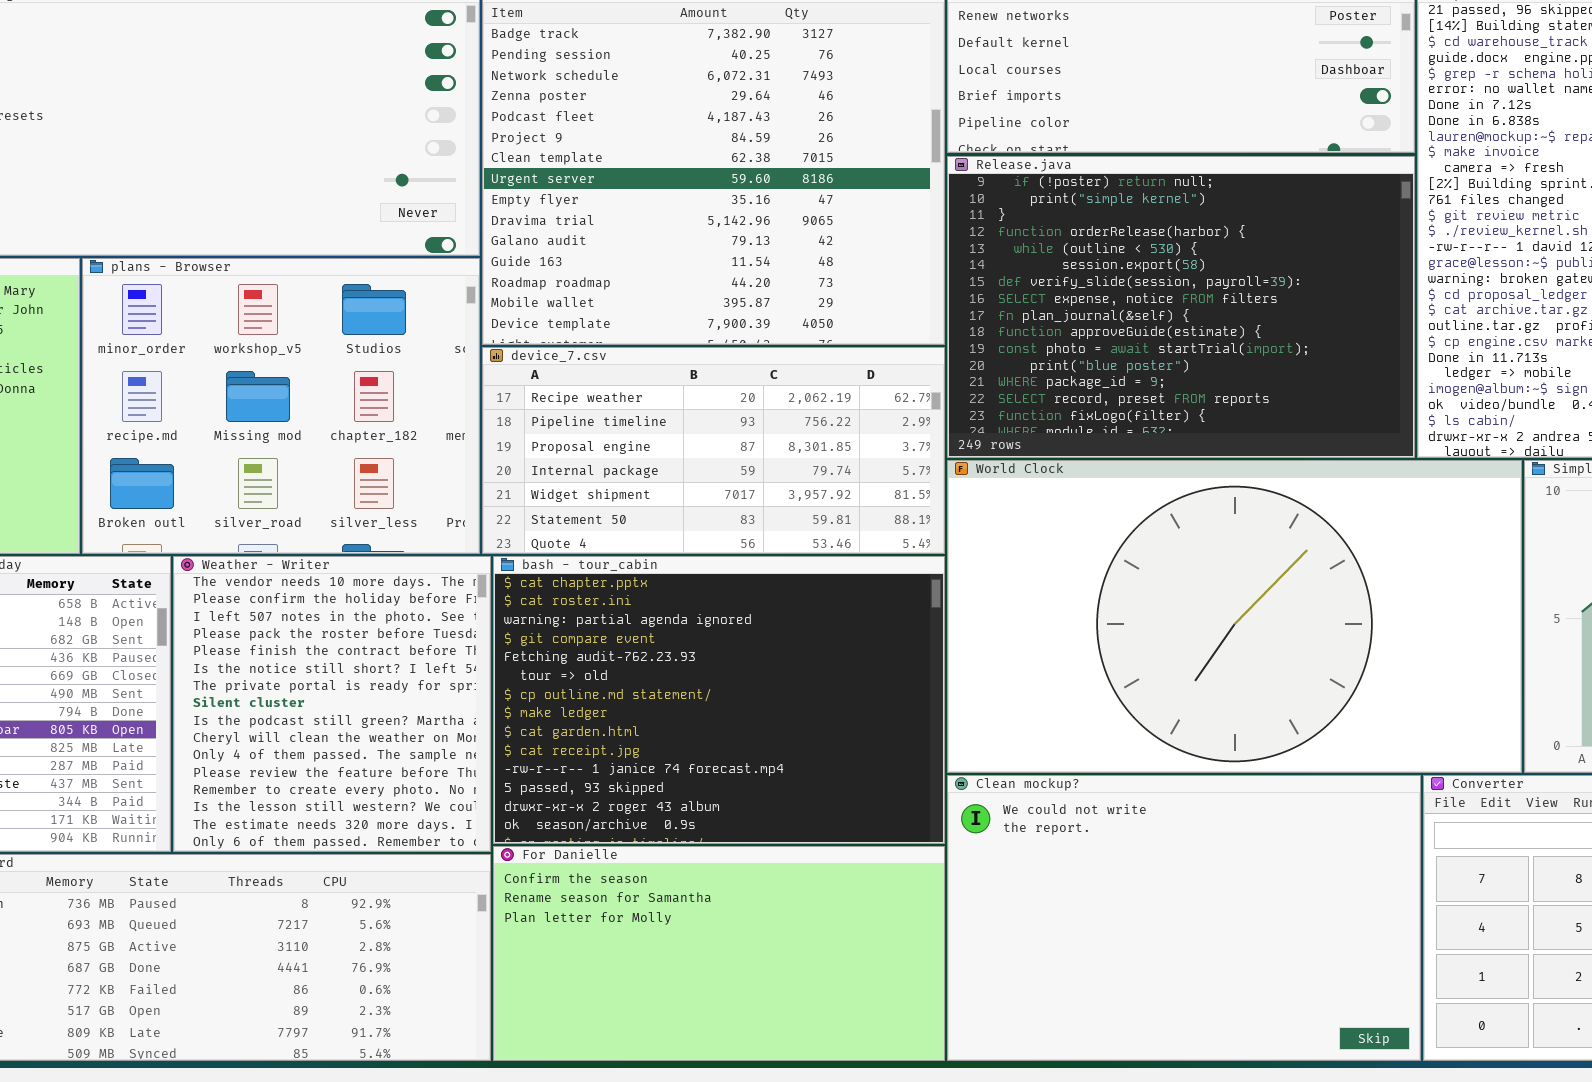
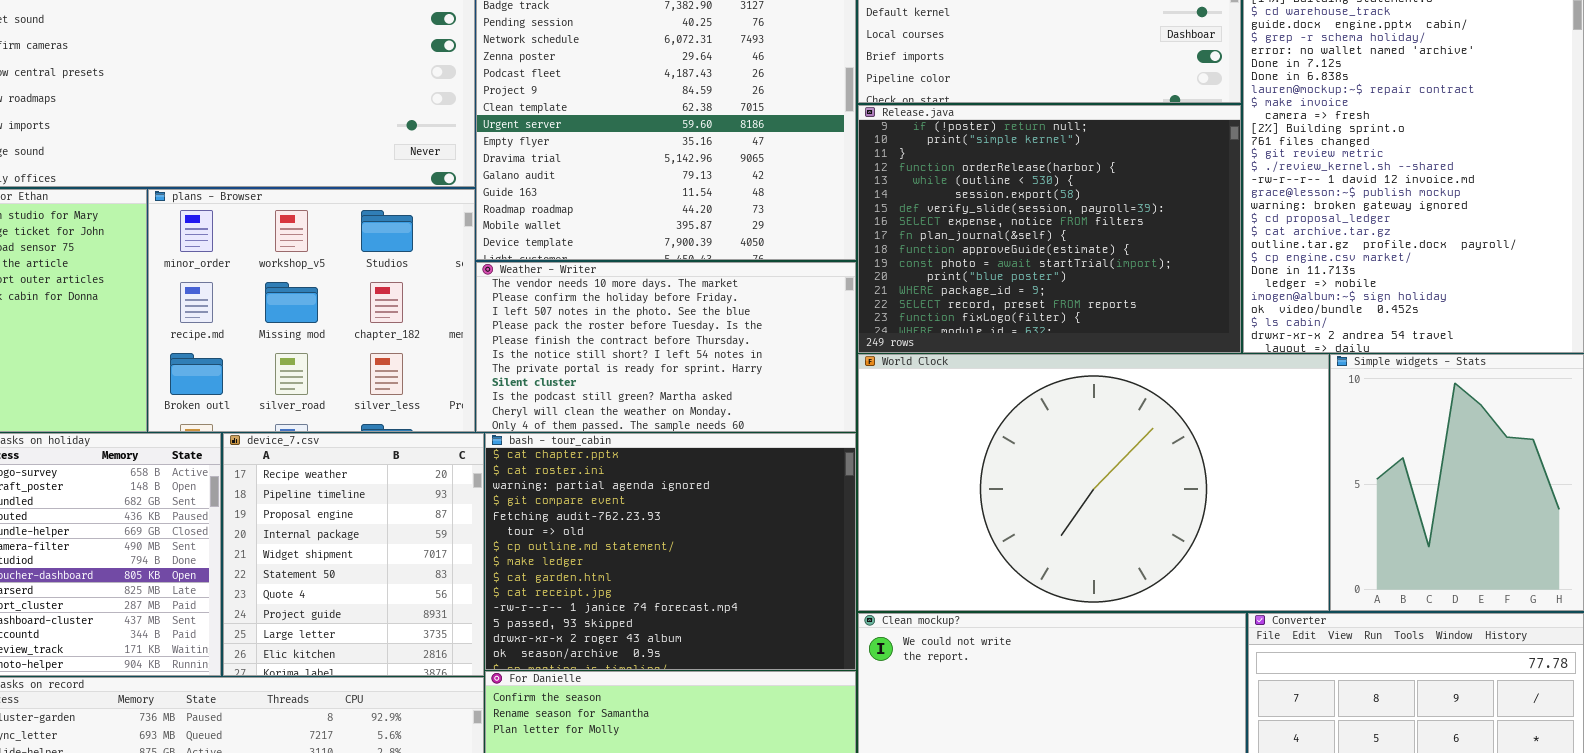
device_7.csv: [482,347,945,554] -> [223,433,484,676], moved, resized
Weather - Writer: [173,556,491,852] -> [476,262,856,432], moved, resized

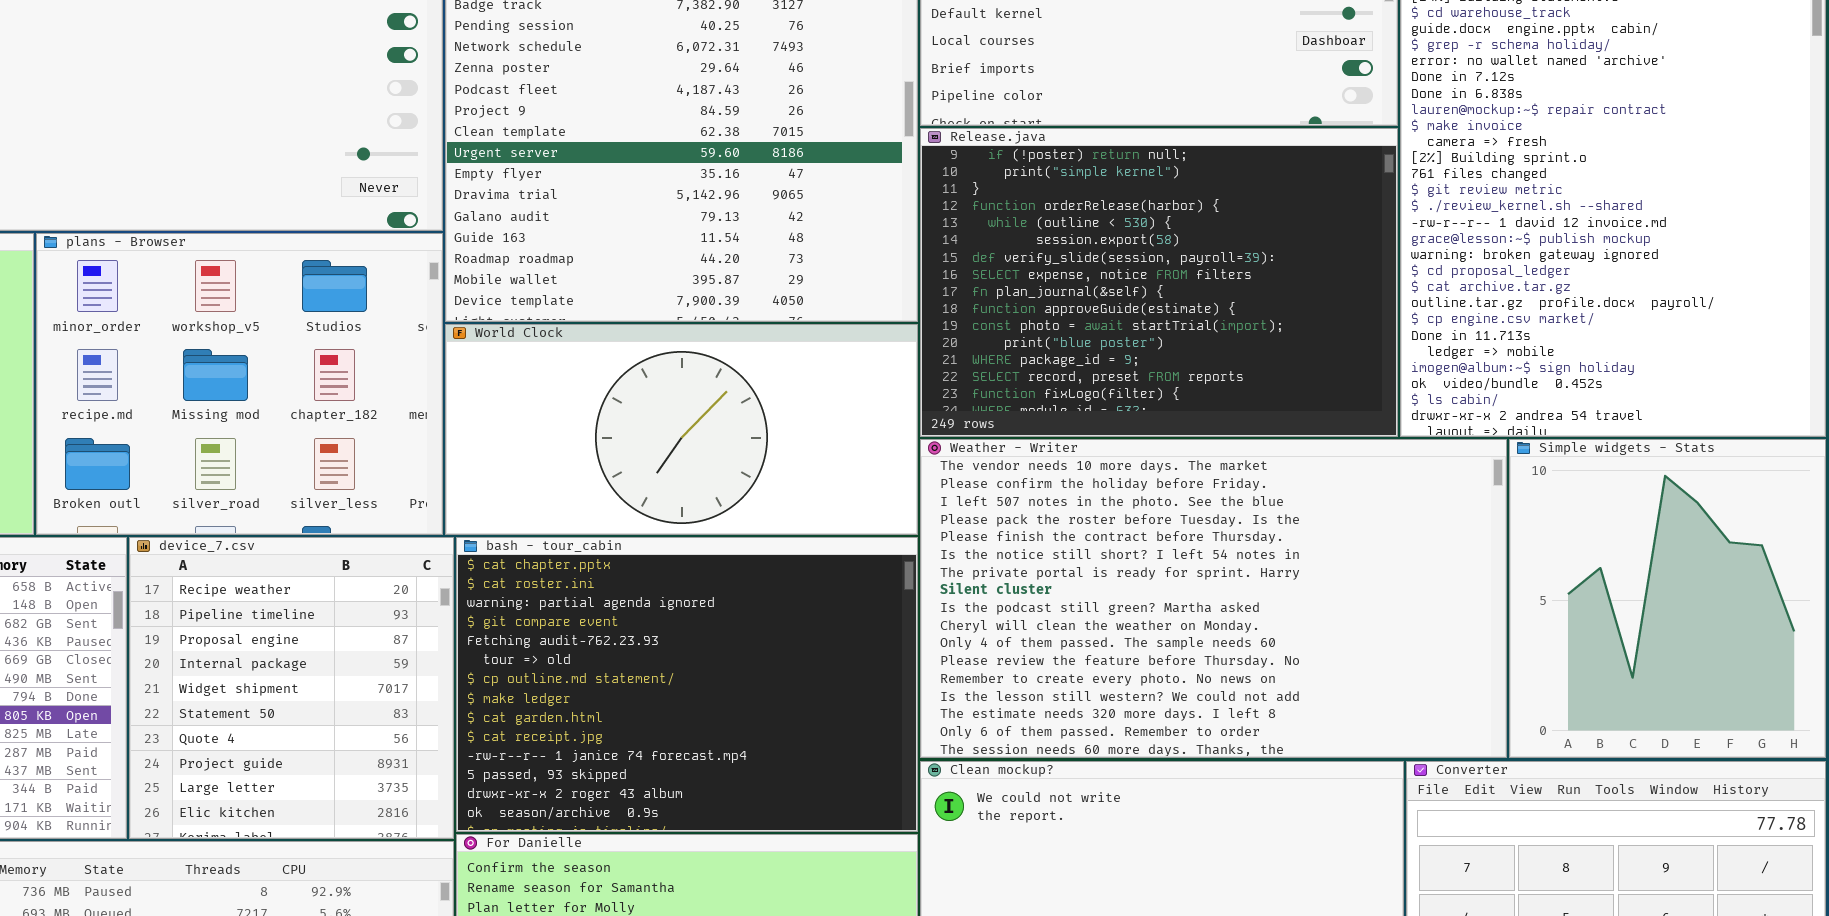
Weather - Writer: [476,262,856,432] -> [920,439,1507,758], moved, resized
World Clock: [858,354,1329,611] -> [445,324,918,535], moved, resized

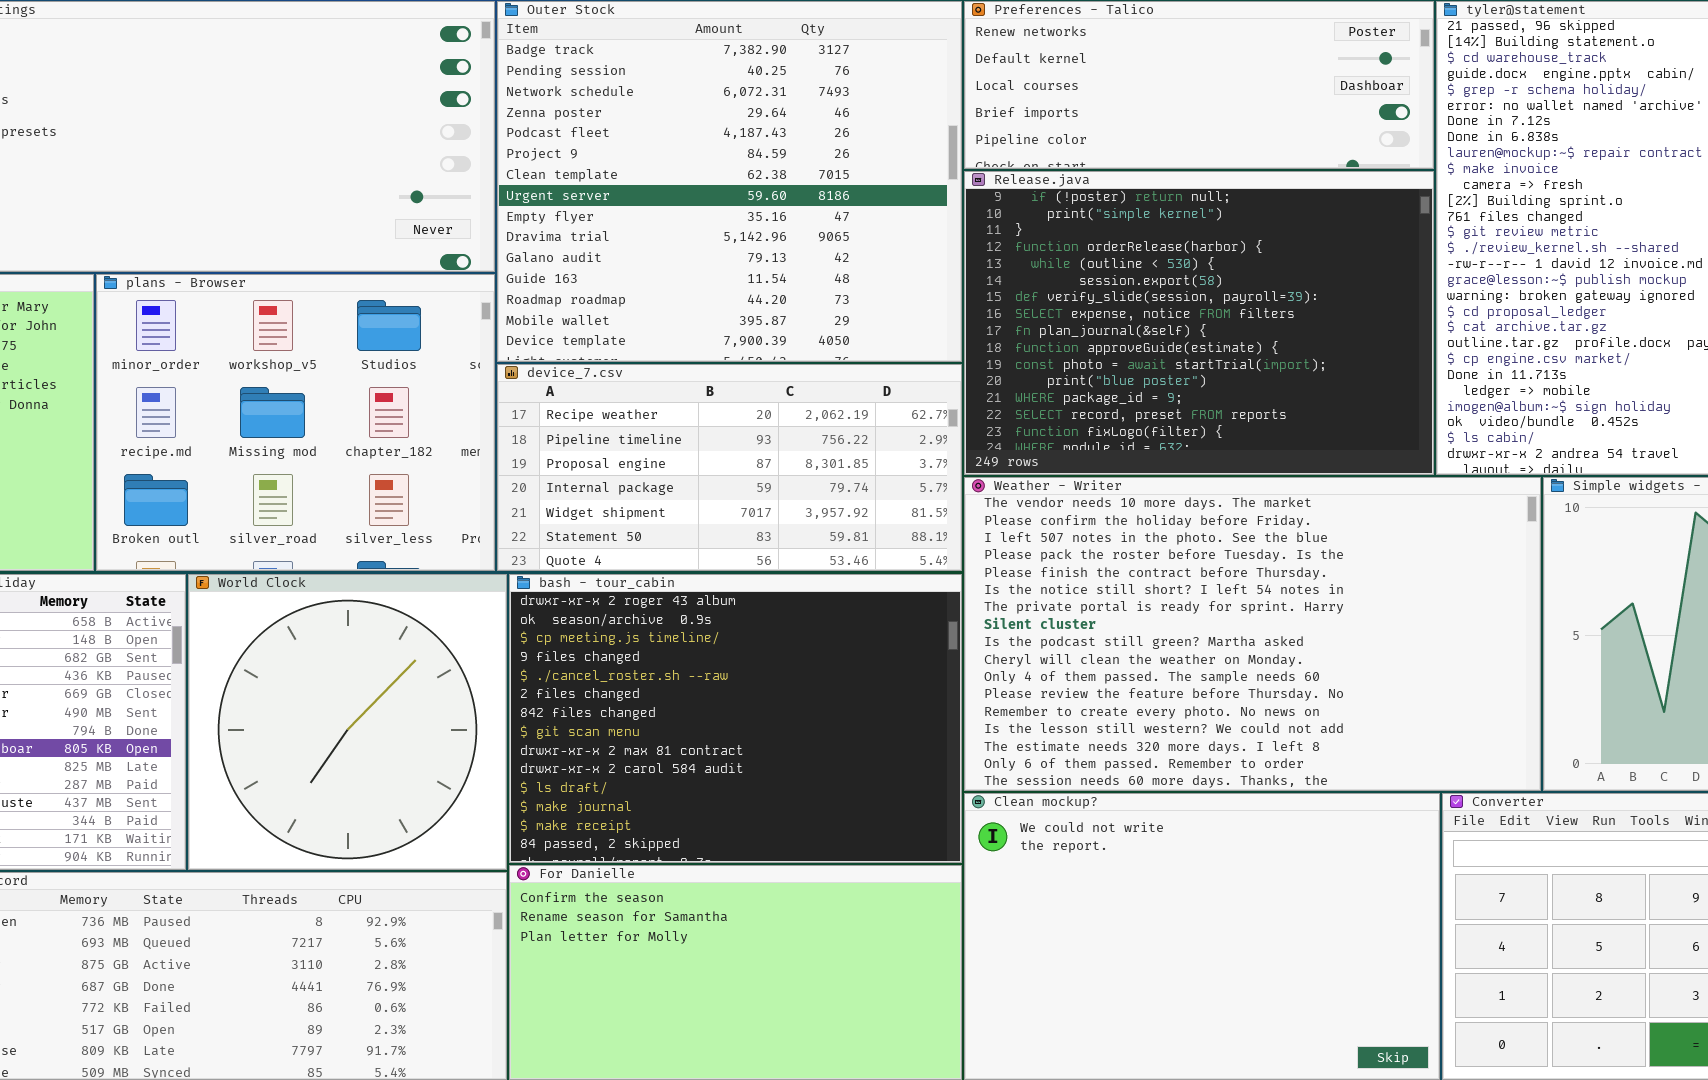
World Clock: [445,324,918,535] -> [188,574,507,870], moved, resized
device_7.csv: [129,537,454,839] -> [497,364,962,571], moved, resized
bash - tour_cabin: [456,537,918,832] -> [509,574,962,863], scrolled down 12 rows

